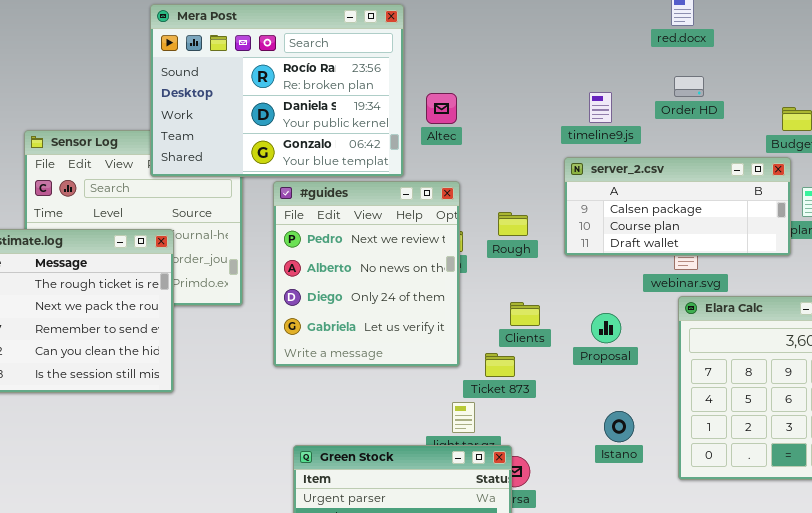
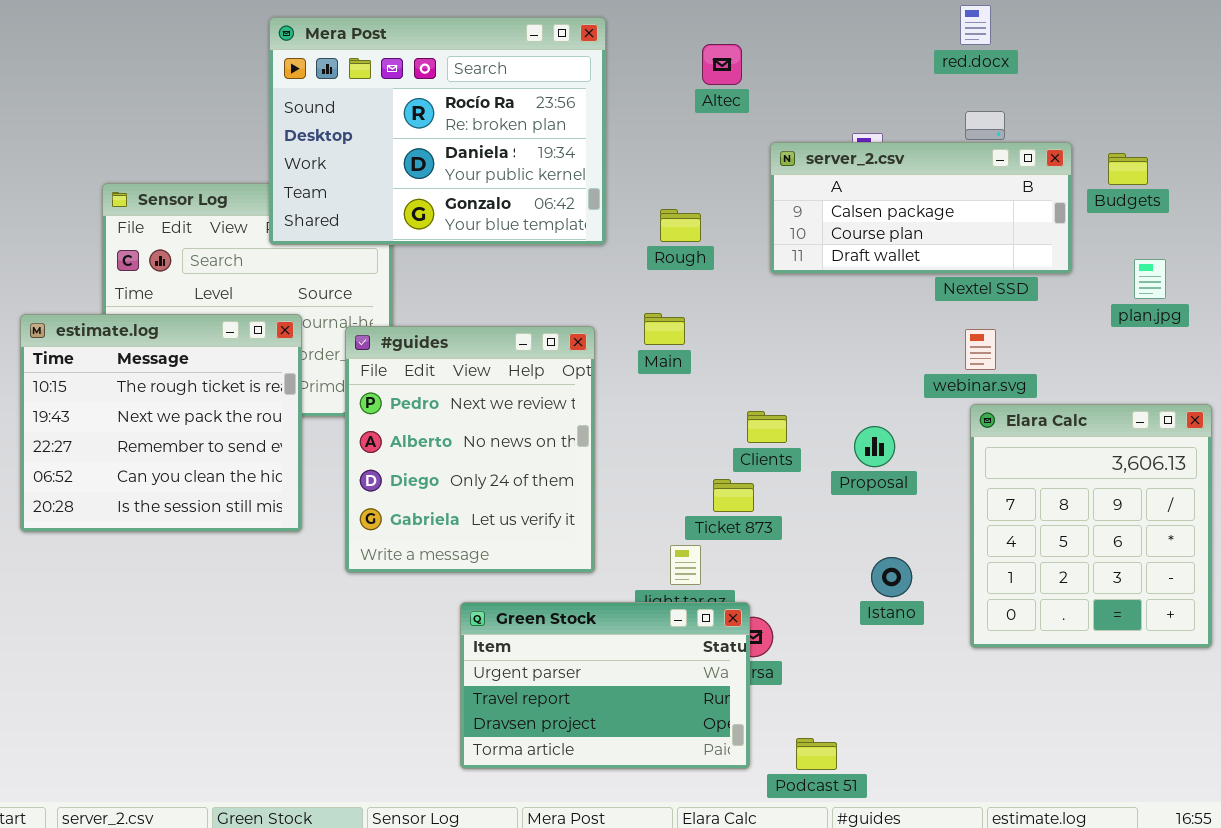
Altec: [426,93,457,124] -> [702,44,742,85], moved
server_2.csv: [564,157,791,256] -> [770,142,1072,274], moved
#guides: [273,181,460,367] -> [345,326,595,573], moved
Rough: [498,212,528,236] -> [660,209,701,242], moved

